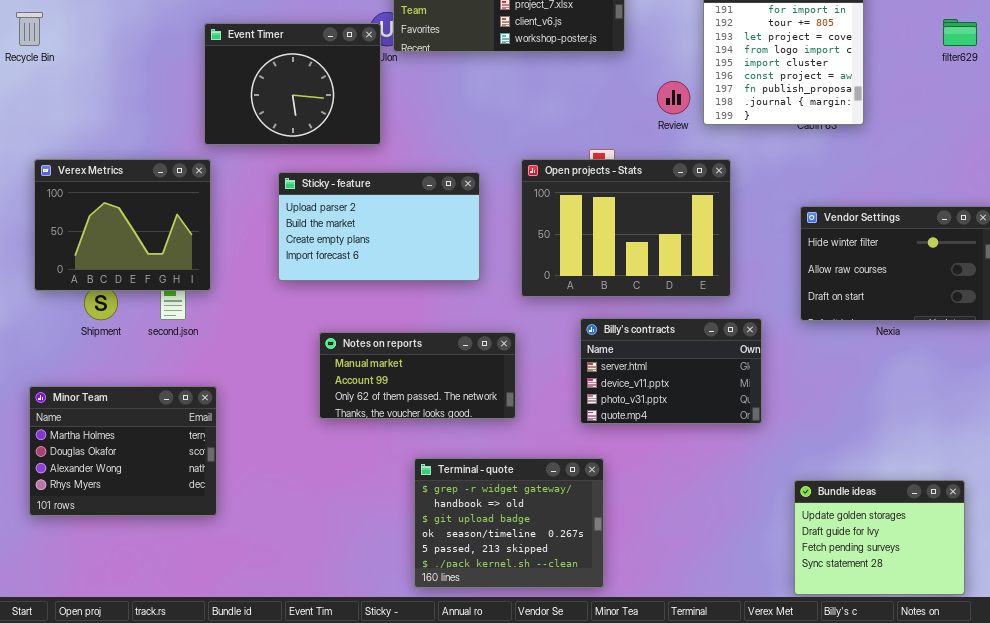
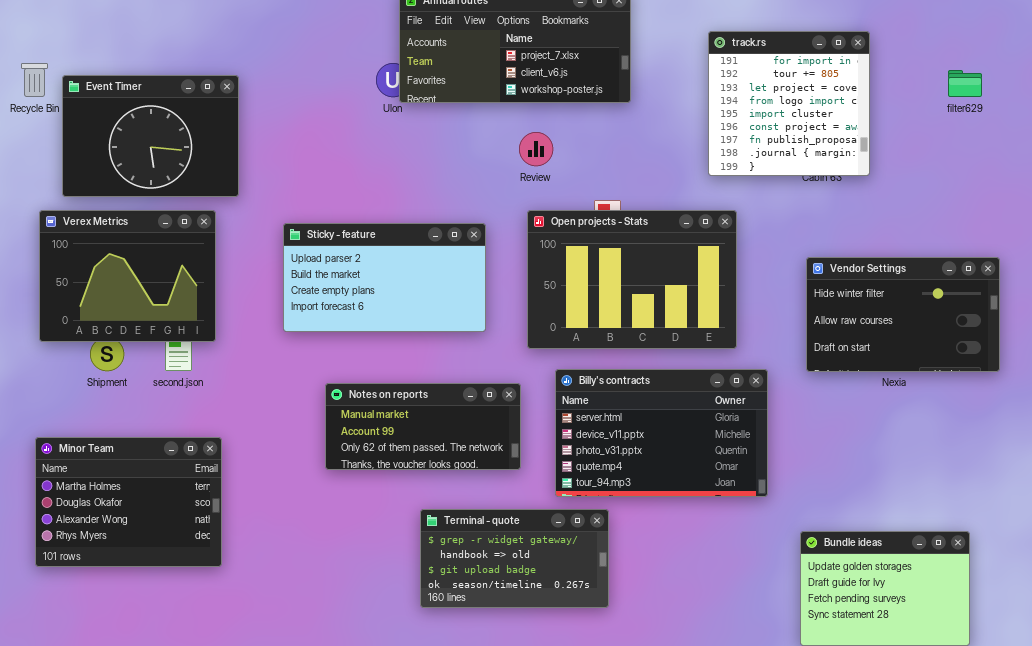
Event Timer: [204,23,381,145] -> [62,75,239,197], moved
Review: [657,81,690,114] -> [519,132,553,166], moved
Billy's contracts: [580,318,762,424] -> [555,369,768,497], resized
Terminal - quote: [414,458,604,588] -> [420,509,609,608], resized

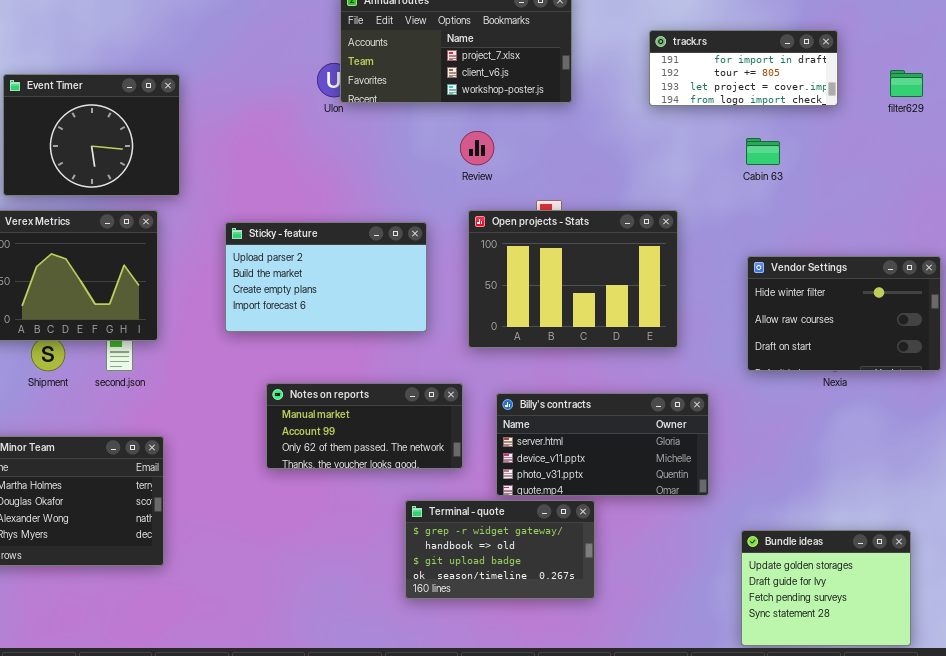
track.rs: [708,31,870,176] -> [649,30,838,106], resized
Billy's contracts: [555,369,768,497] -> [496,393,709,496], resized
Terminal - quote: [420,509,609,608] -> [405,500,595,599], moved

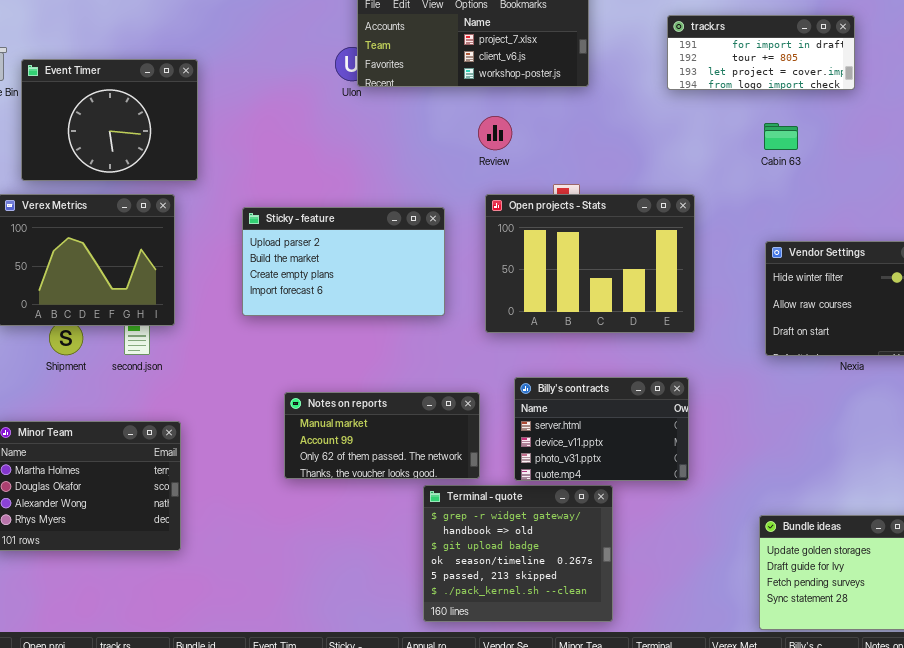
Notes on reports: [266,383,463,469] -> [284,392,480,479], moved
Billy's contracts: [496,393,709,496] -> [514,377,689,481], resized
Terminal - quote: [405,500,595,599] -> [423,485,613,622], resized

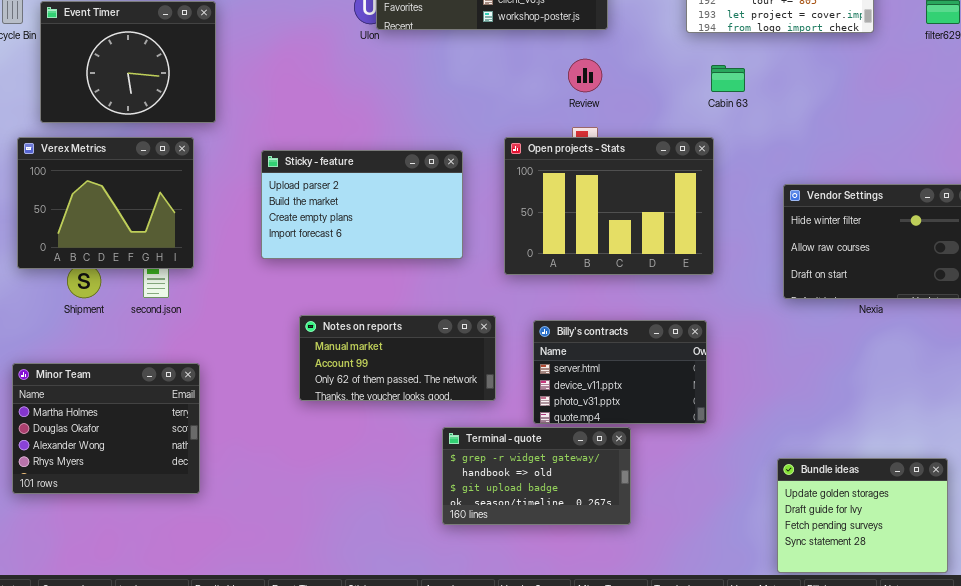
Review: [478,116,512,150] -> [568,59,602,92], moved
Cabin 63: [764,123,798,150] -> [711,65,745,92], moved
Notes on reports: [284,392,480,479] -> [299,315,496,401], moved
Terminal - quote: [423,485,613,622] -> [442,427,631,525], resized

